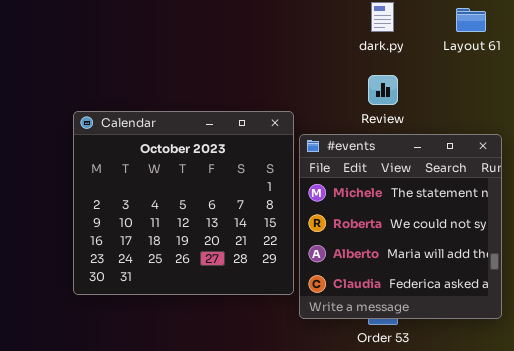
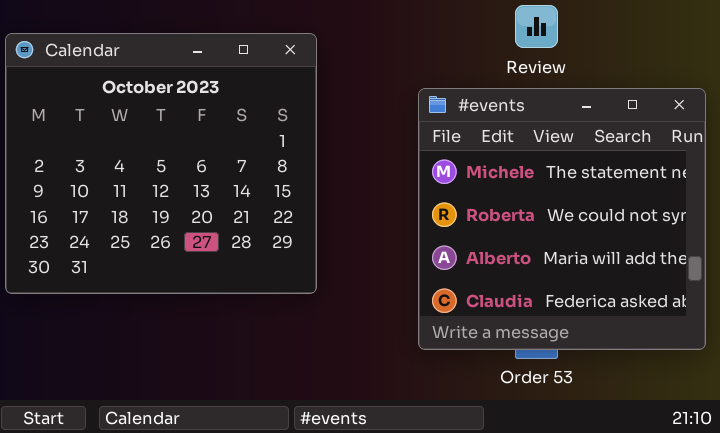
Calendar: [73,111,294,295] -> [5,33,317,294], moved

